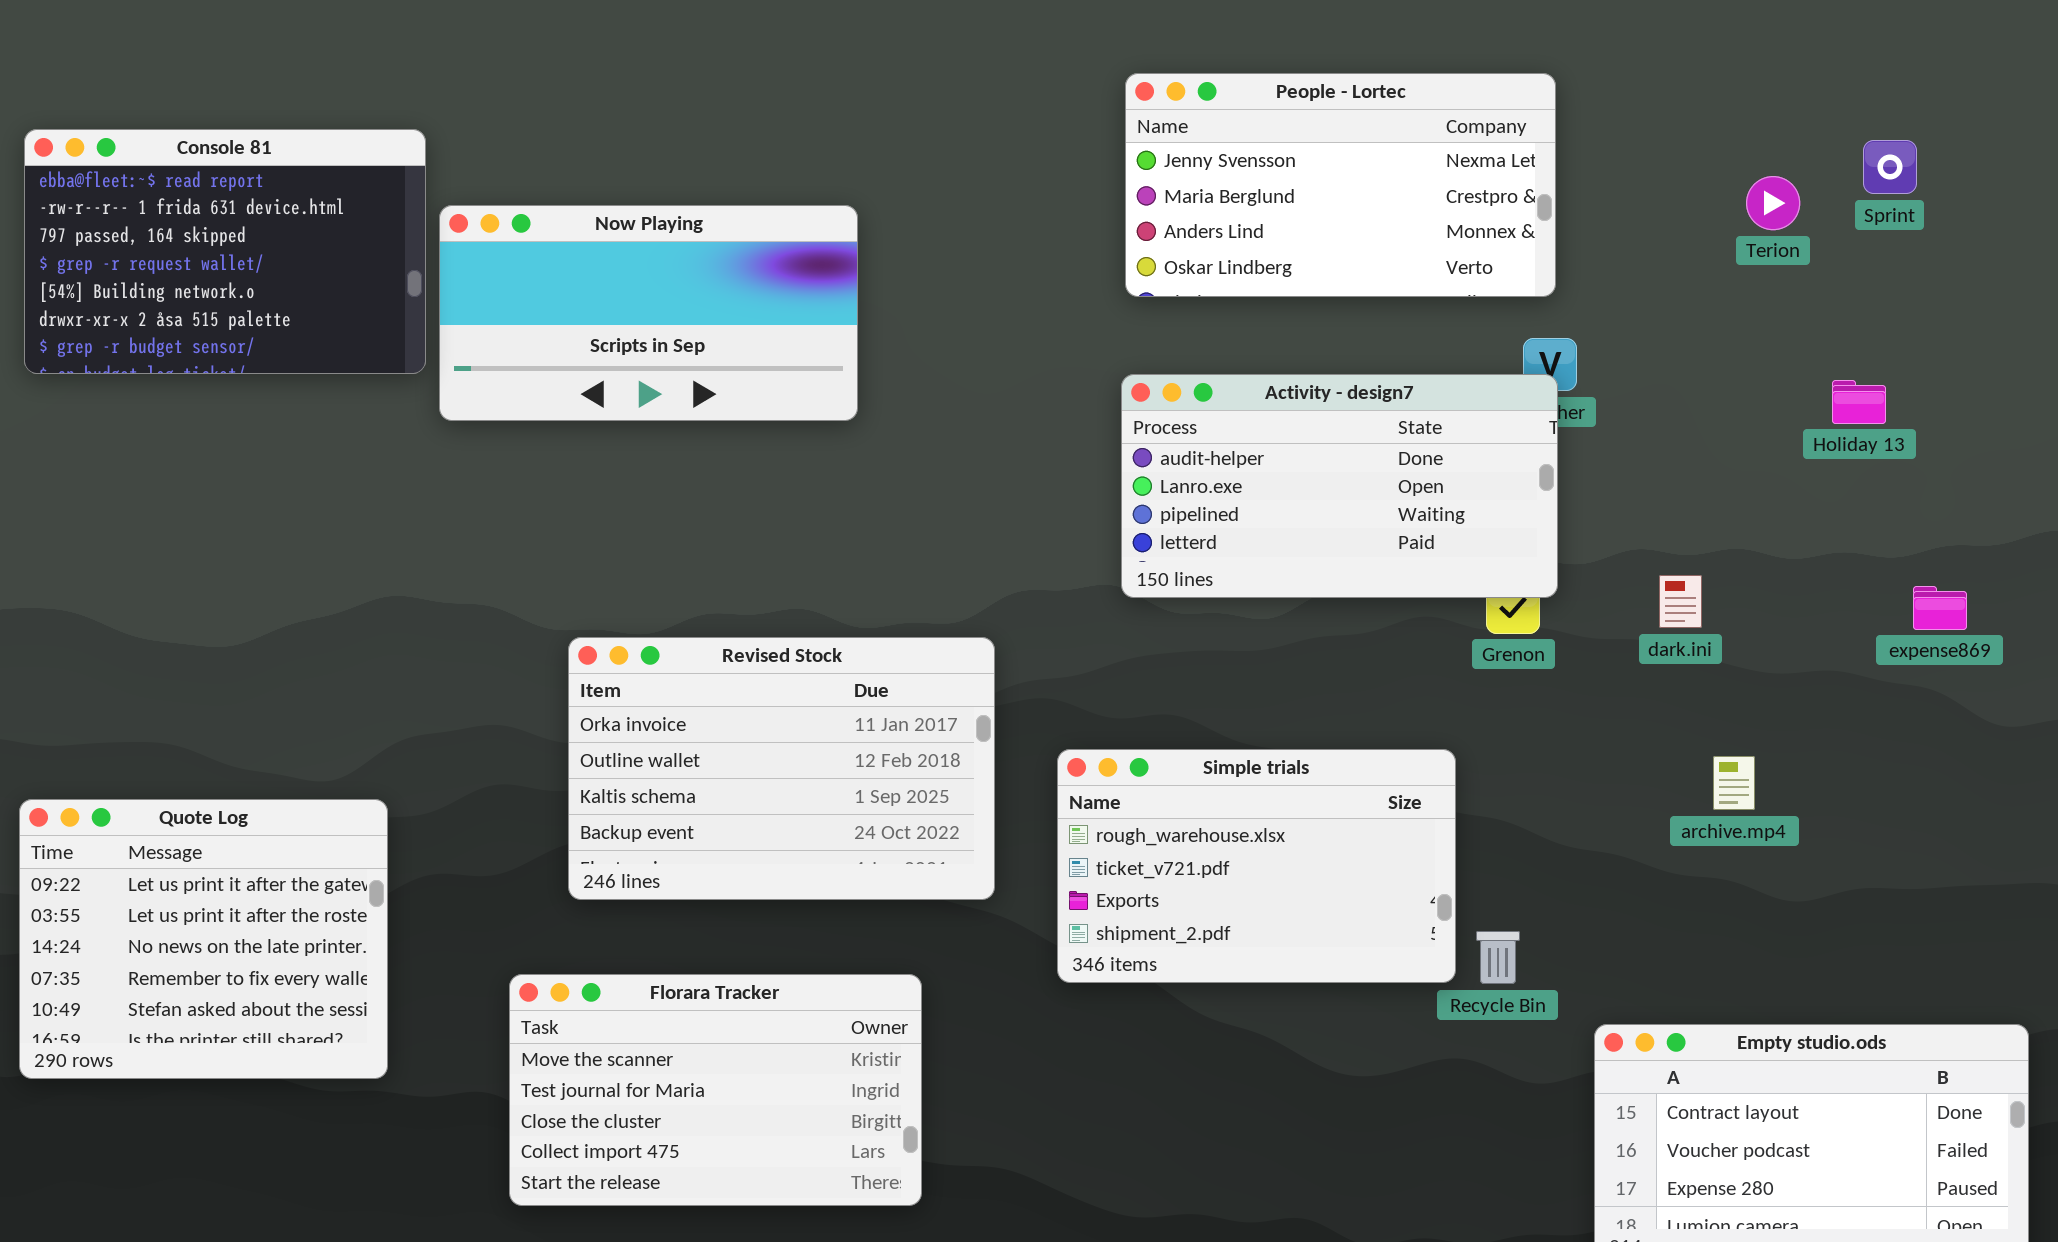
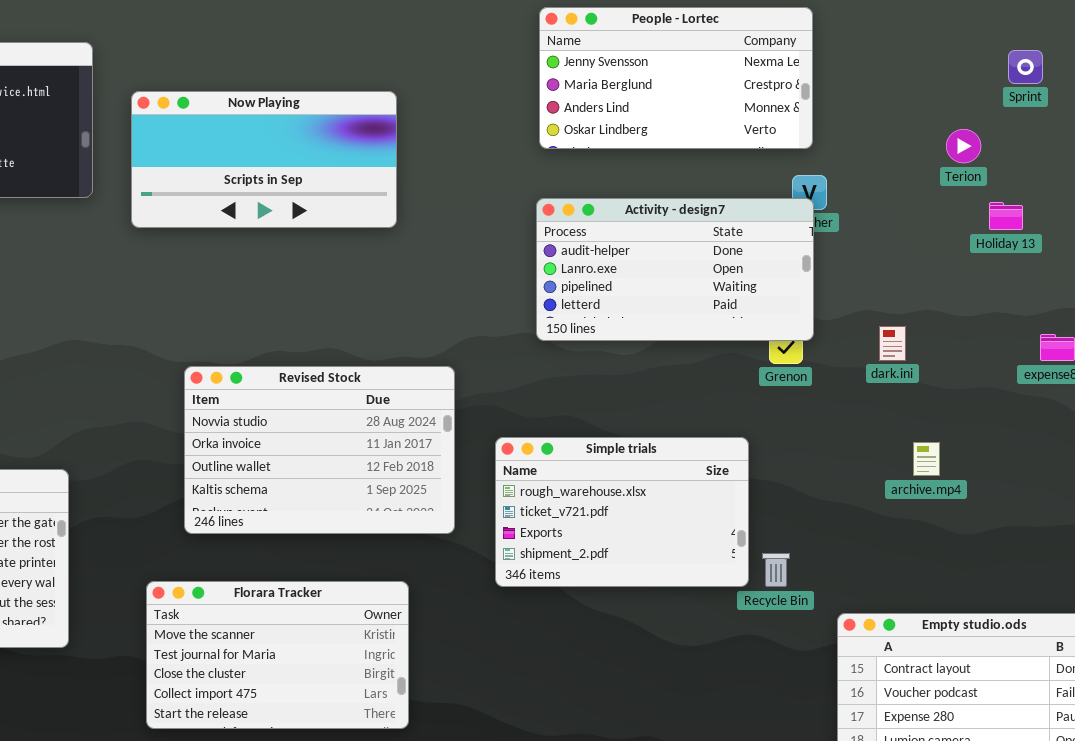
Terion: [1746,176,1800,230] -> [946,129,981,163], moved
Now Playing: [439,205,858,421] -> [131,91,397,228], moved
Revised Stock: [568,637,995,900] -> [184,366,455,534], scrolled up 1 row

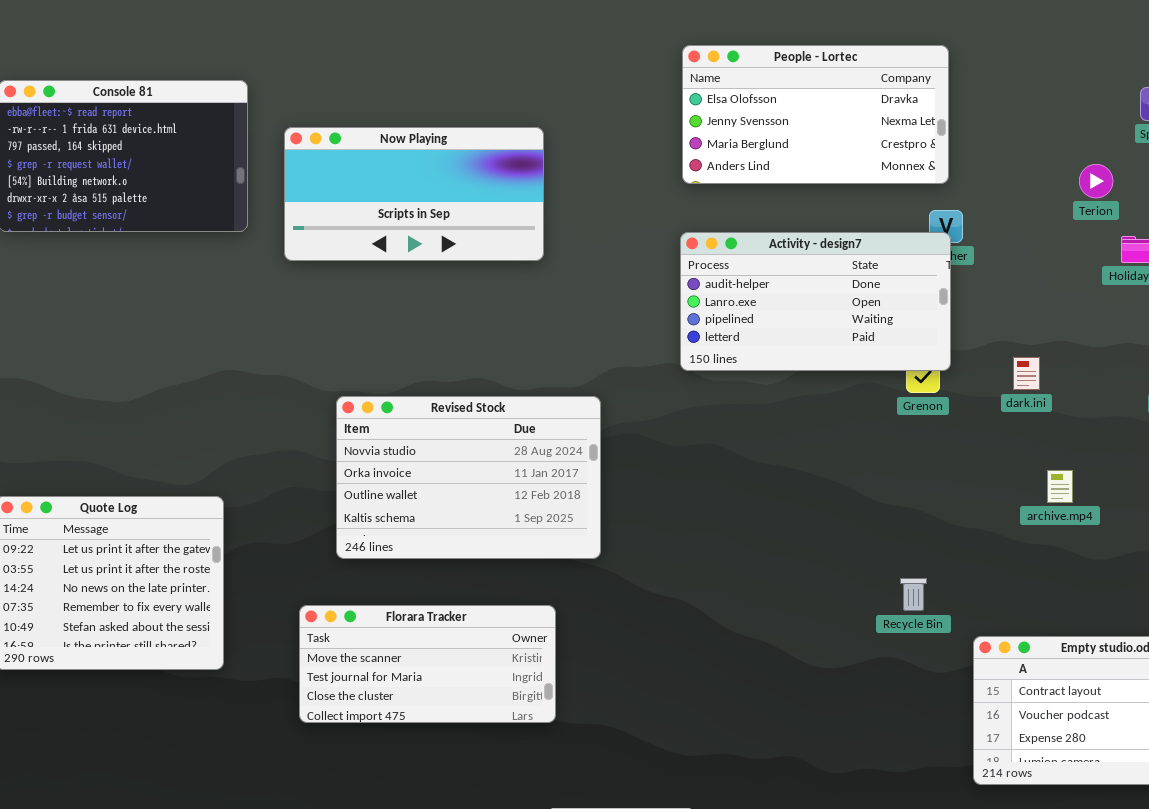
People - Lortec: [539,7,813,149] -> [682,45,949,184], scrolled up 1 row
Simple trials: [495,437,749,587] -> none, closed
Florara Tracker: [146,581,409,729] -> [299,605,556,723], resized

